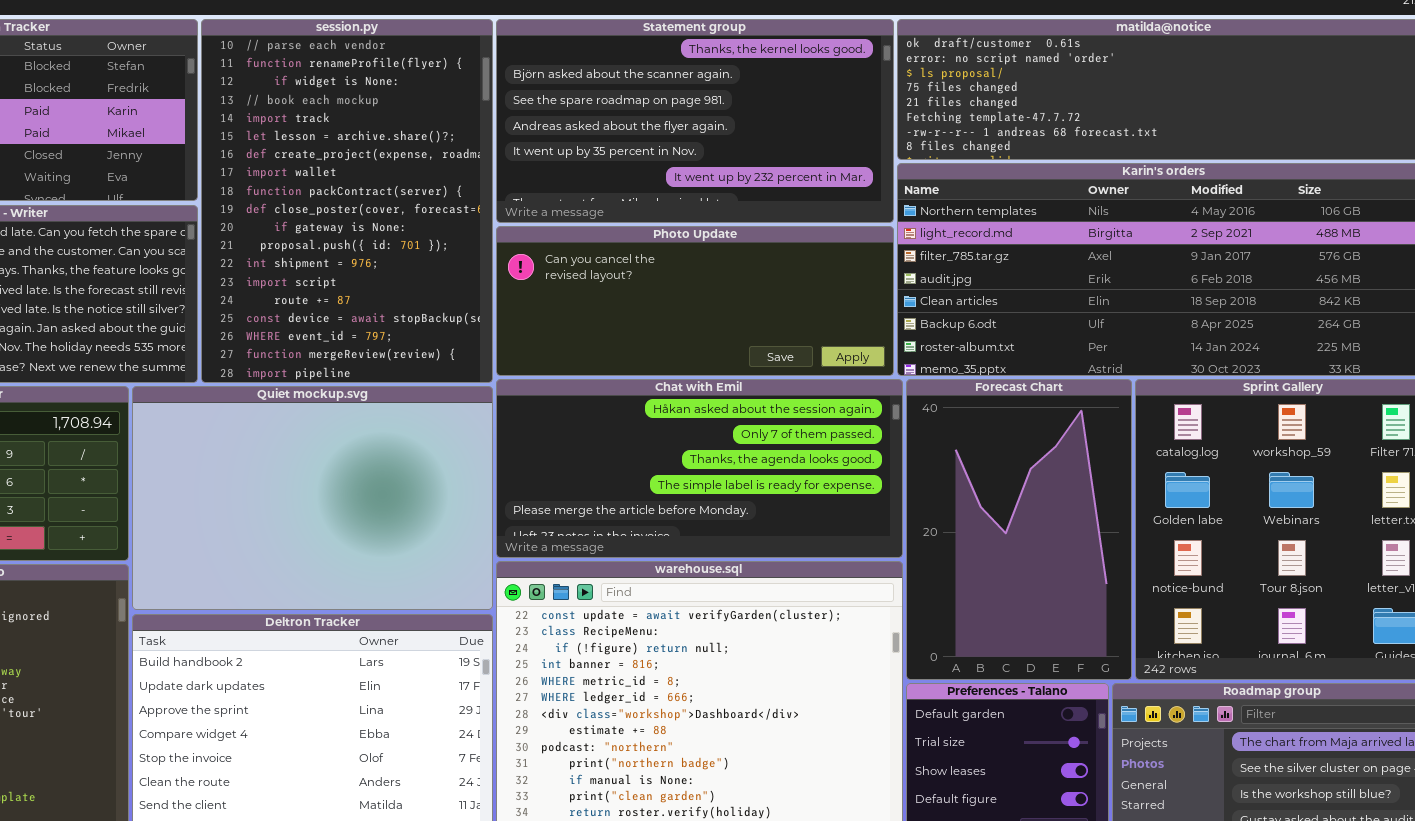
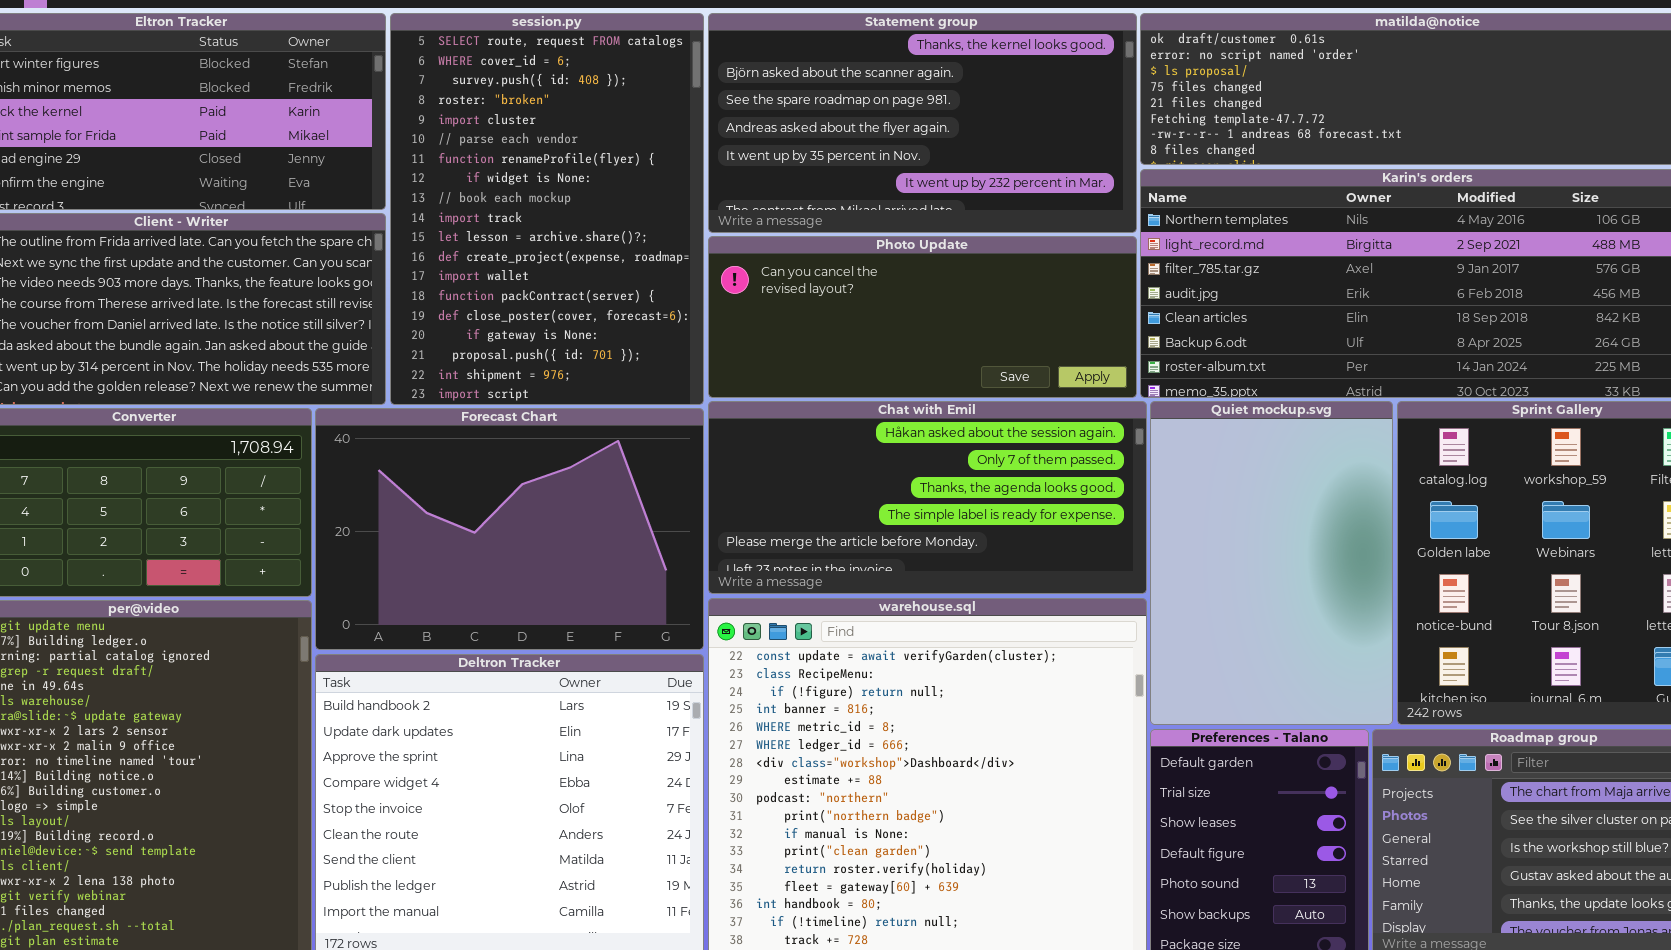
session.py: [201,19,493,383] -> [390,13,704,405], scrolled up 5 rows
Forecast Chart: [906,379,1132,680] -> [315,408,704,650], moved, resized
Quiet mockup.svg: [132,386,493,610] -> [1150,401,1393,725], moved, resized

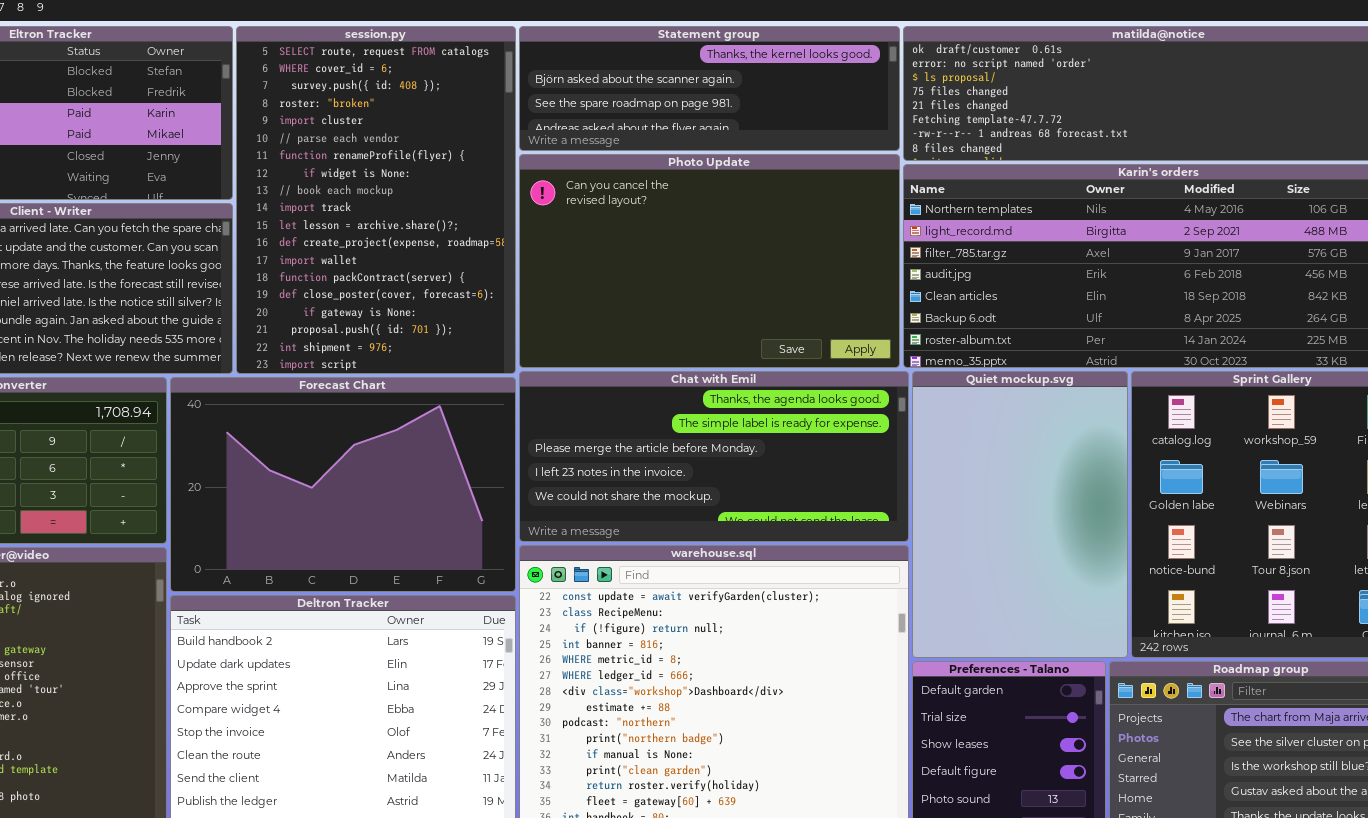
Statement group: [708,13,1137,233] -> [519,26,900,151], resized
Photo Update: [708,236,1137,398] -> [519,154,900,368], resized
Chat with Emil: [708,401,1147,594] -> [519,371,909,542], scrolled down 2 rows

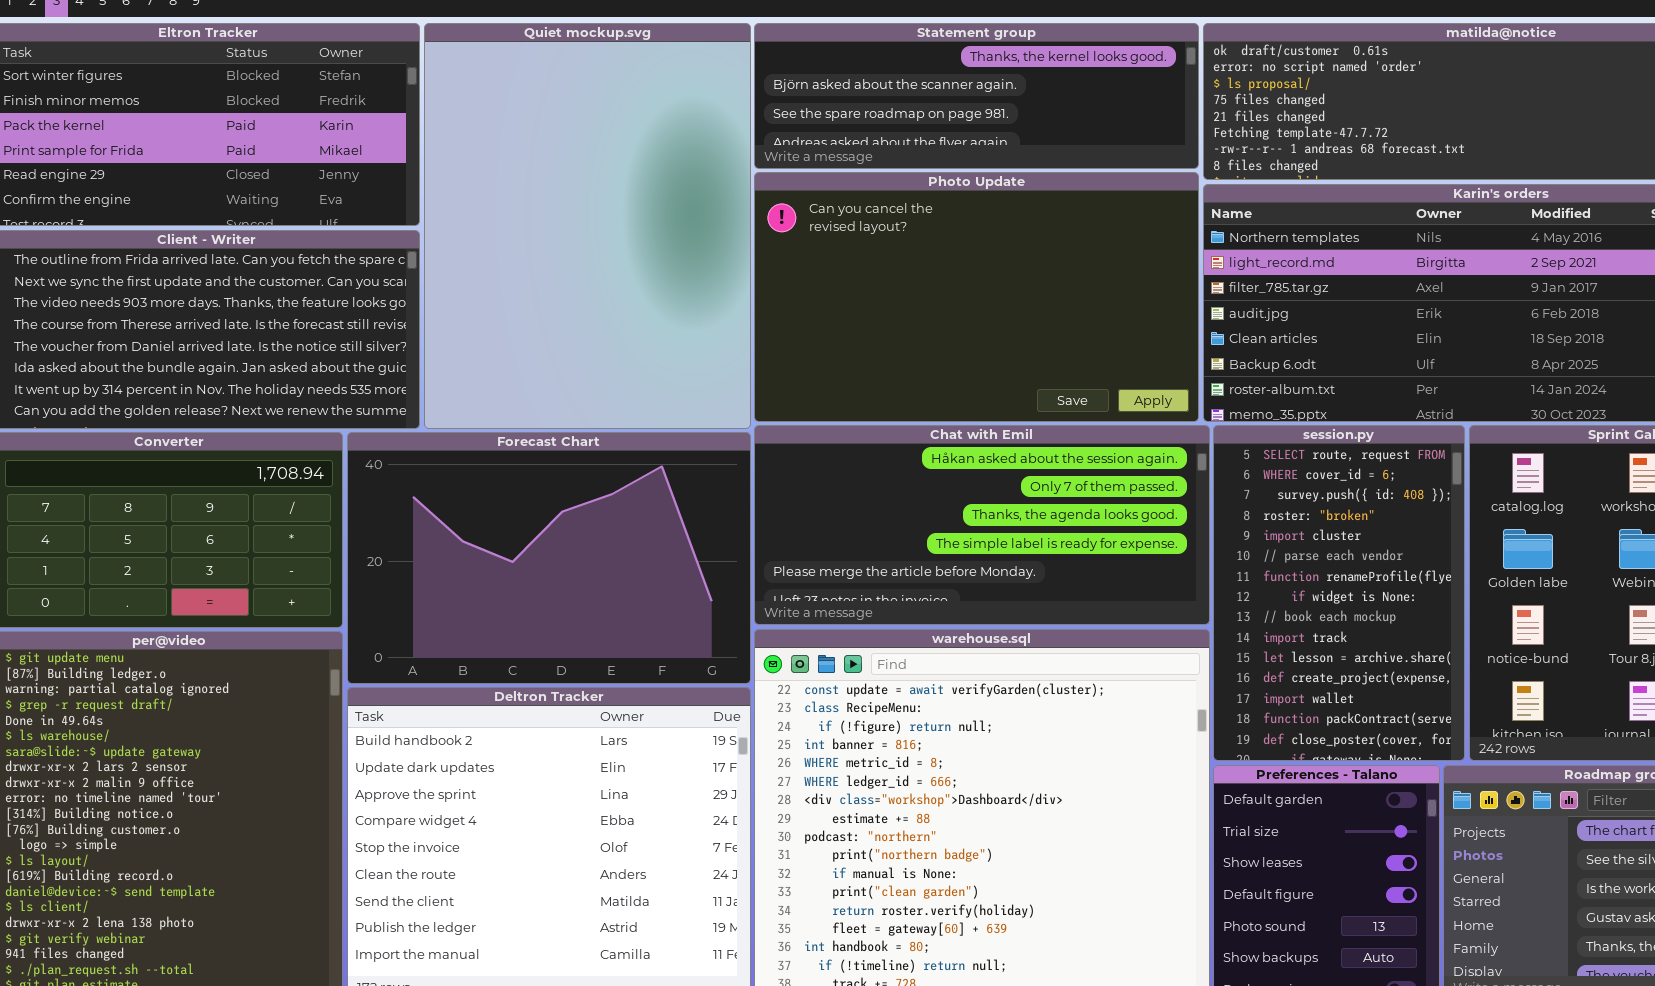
session.py: [236,26,516,374] -> [1213,425,1465,761], moved, resized
Chat with Emil: [519,371,909,542] -> [754,425,1210,625], scrolled up 2 rows
Quiet mockup.svg: [912,371,1128,658] -> [424,23,751,429], moved, resized

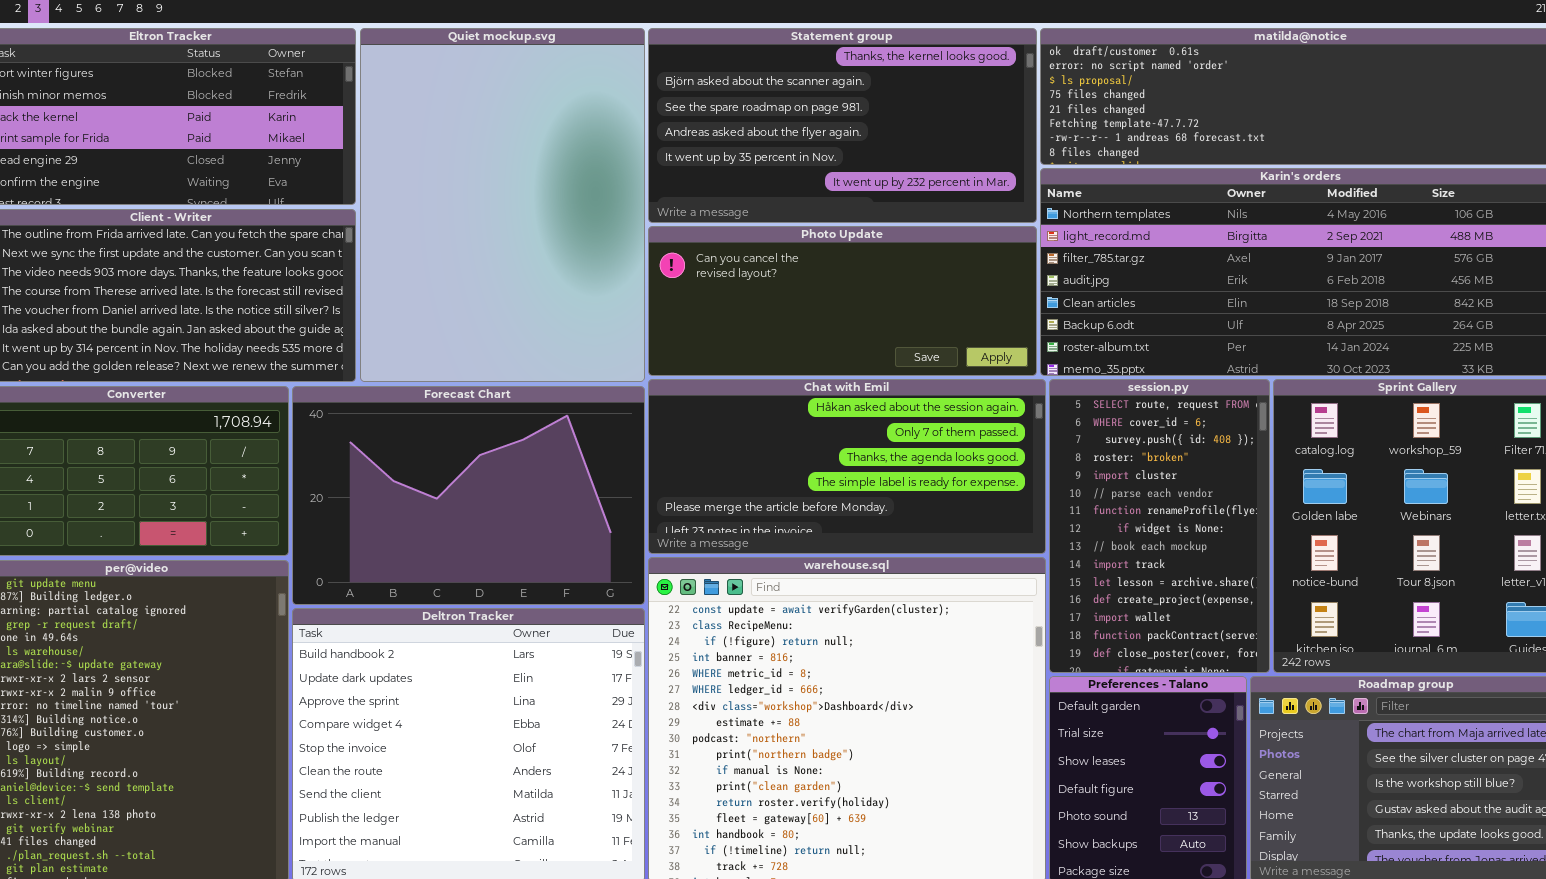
Statement group: [754,23,1199,169] -> [648,28,1037,223], resized
Photo Update: [754,172,1199,422] -> [648,226,1037,376], resized

